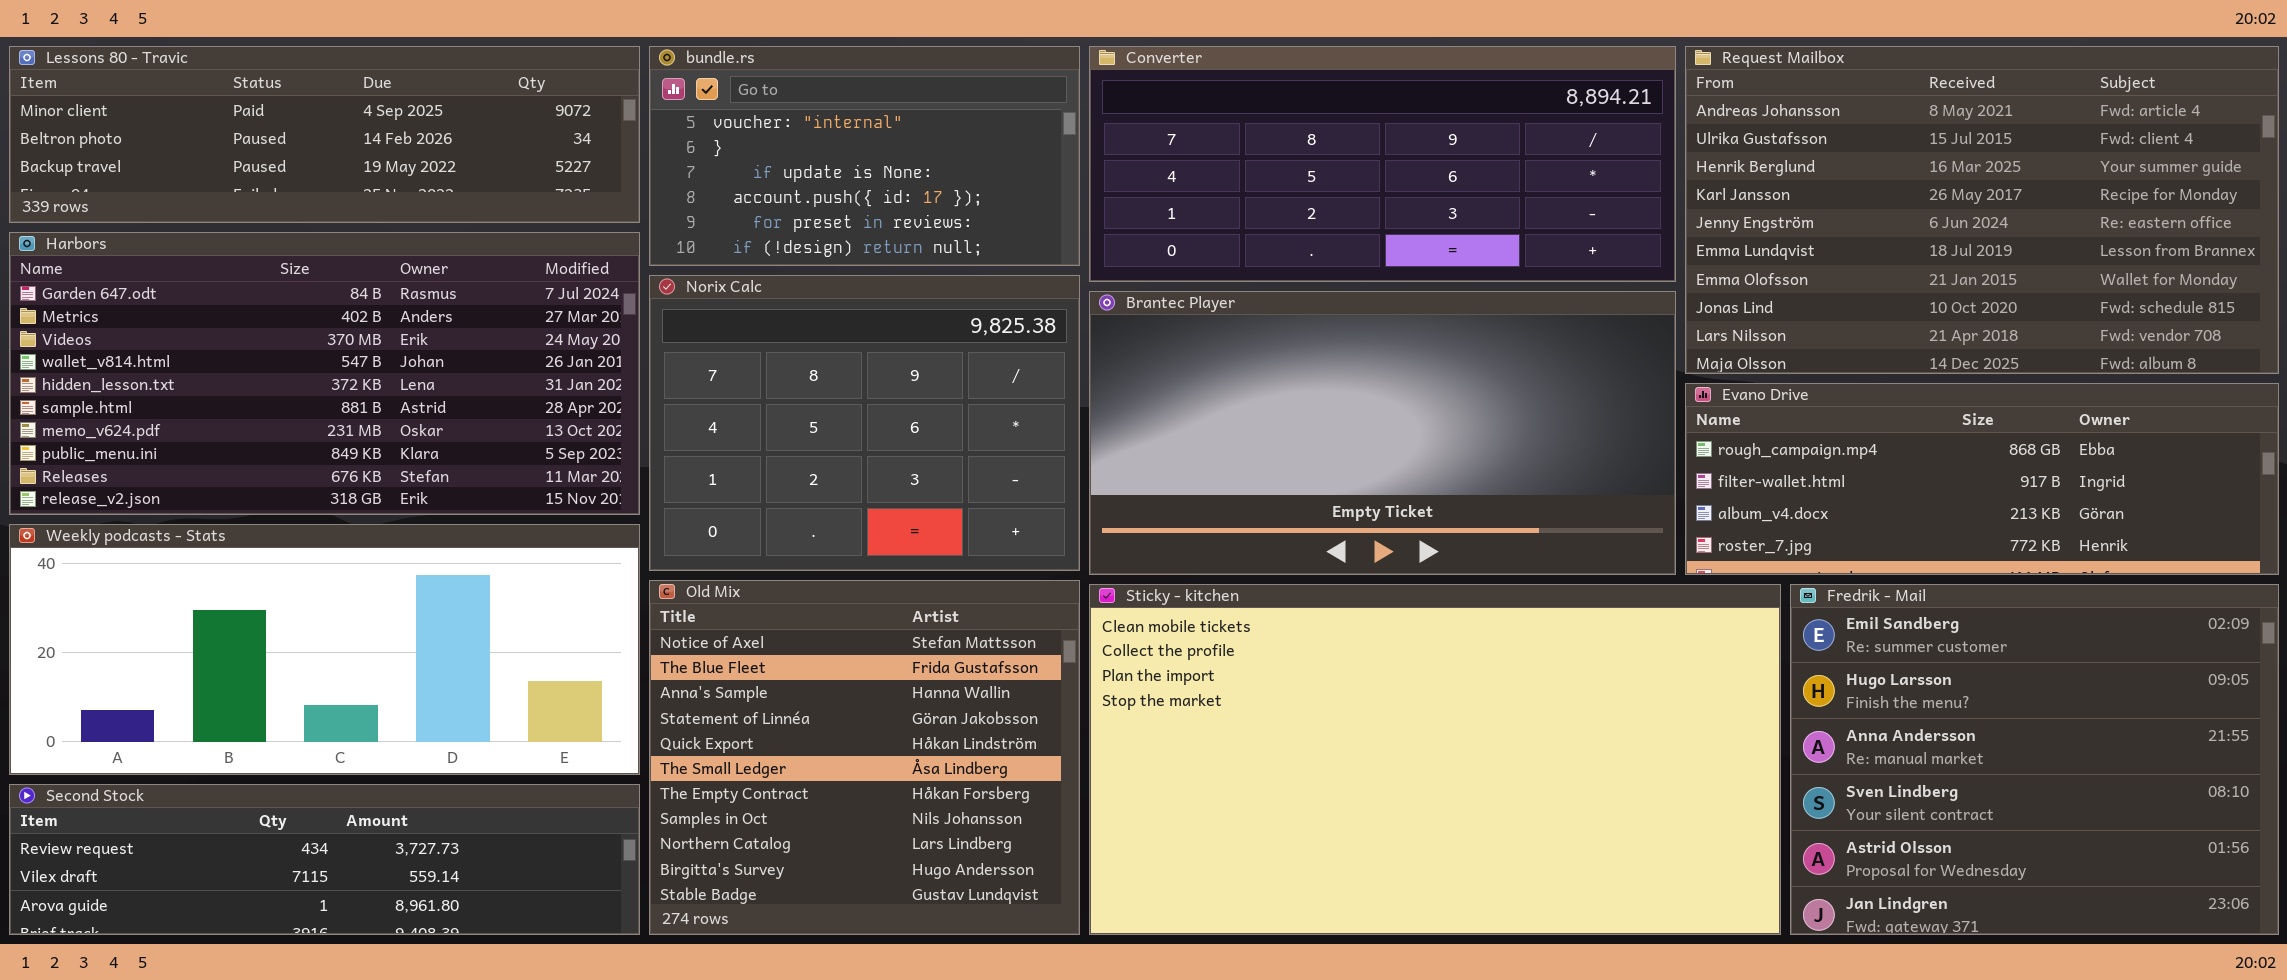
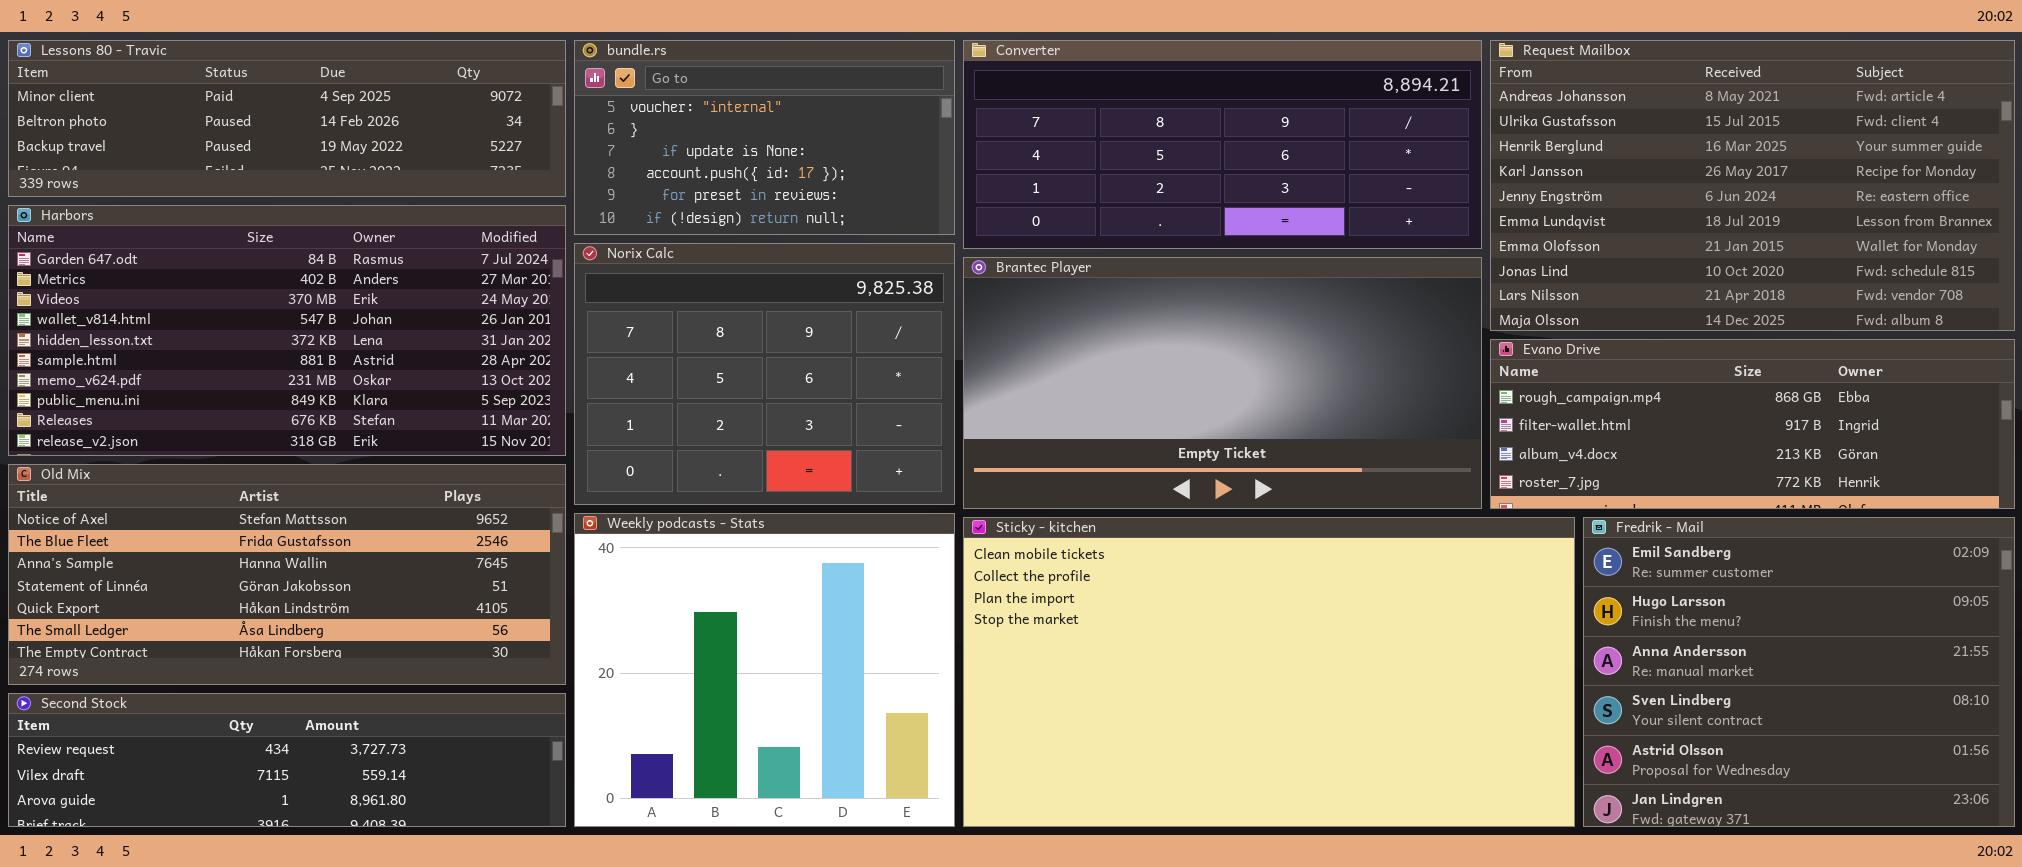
Weekly podcasts - Stats: [9,524,640,775] -> [574,513,955,827], moved, resized
Old Mix: [649,580,1080,935] -> [8,464,566,685], moved, resized

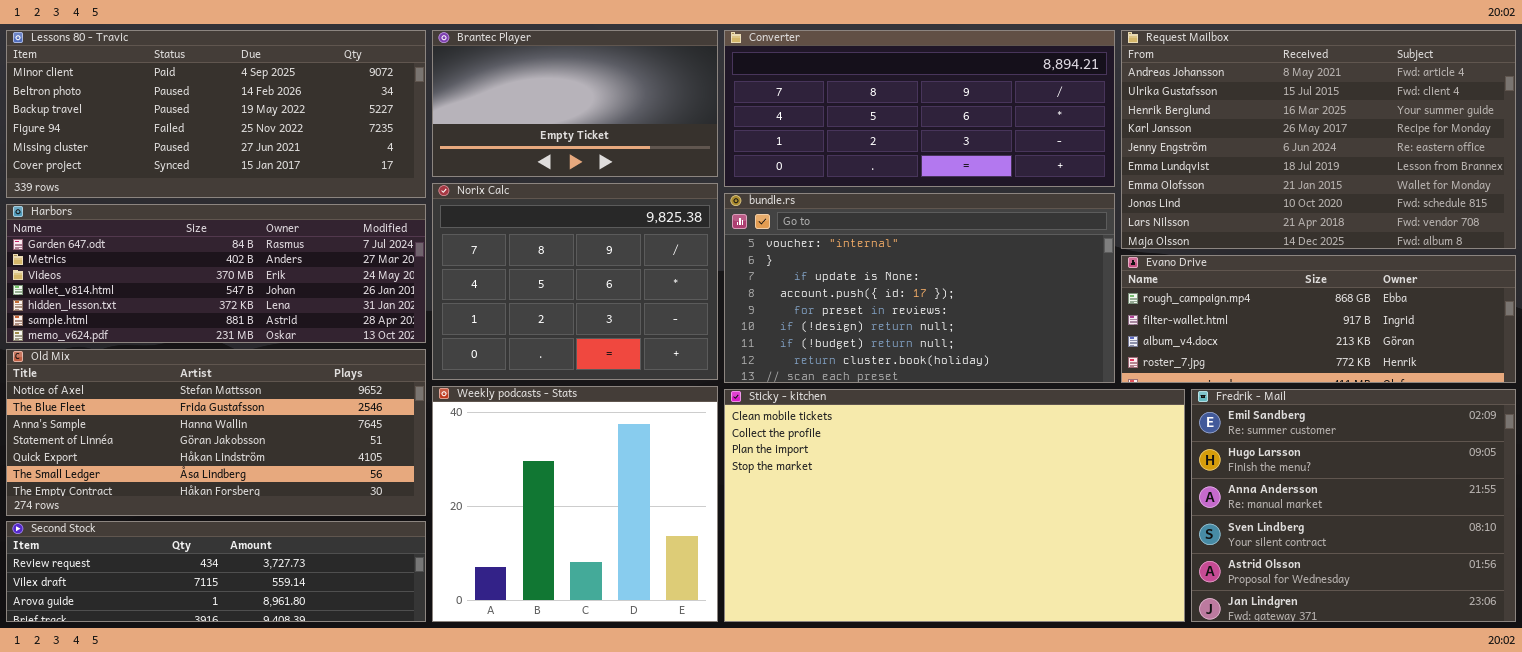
Lessons 80 - Travic: [8,40,566,197] -> [6,30,426,198], resized
bundle.rs: [574,40,955,235] -> [724,193,1115,383], moved, resized
Harbors: [8,205,566,456] -> [6,204,426,343], resized
Brantec Player: [963,257,1482,509] -> [432,30,718,177], moved, resized

